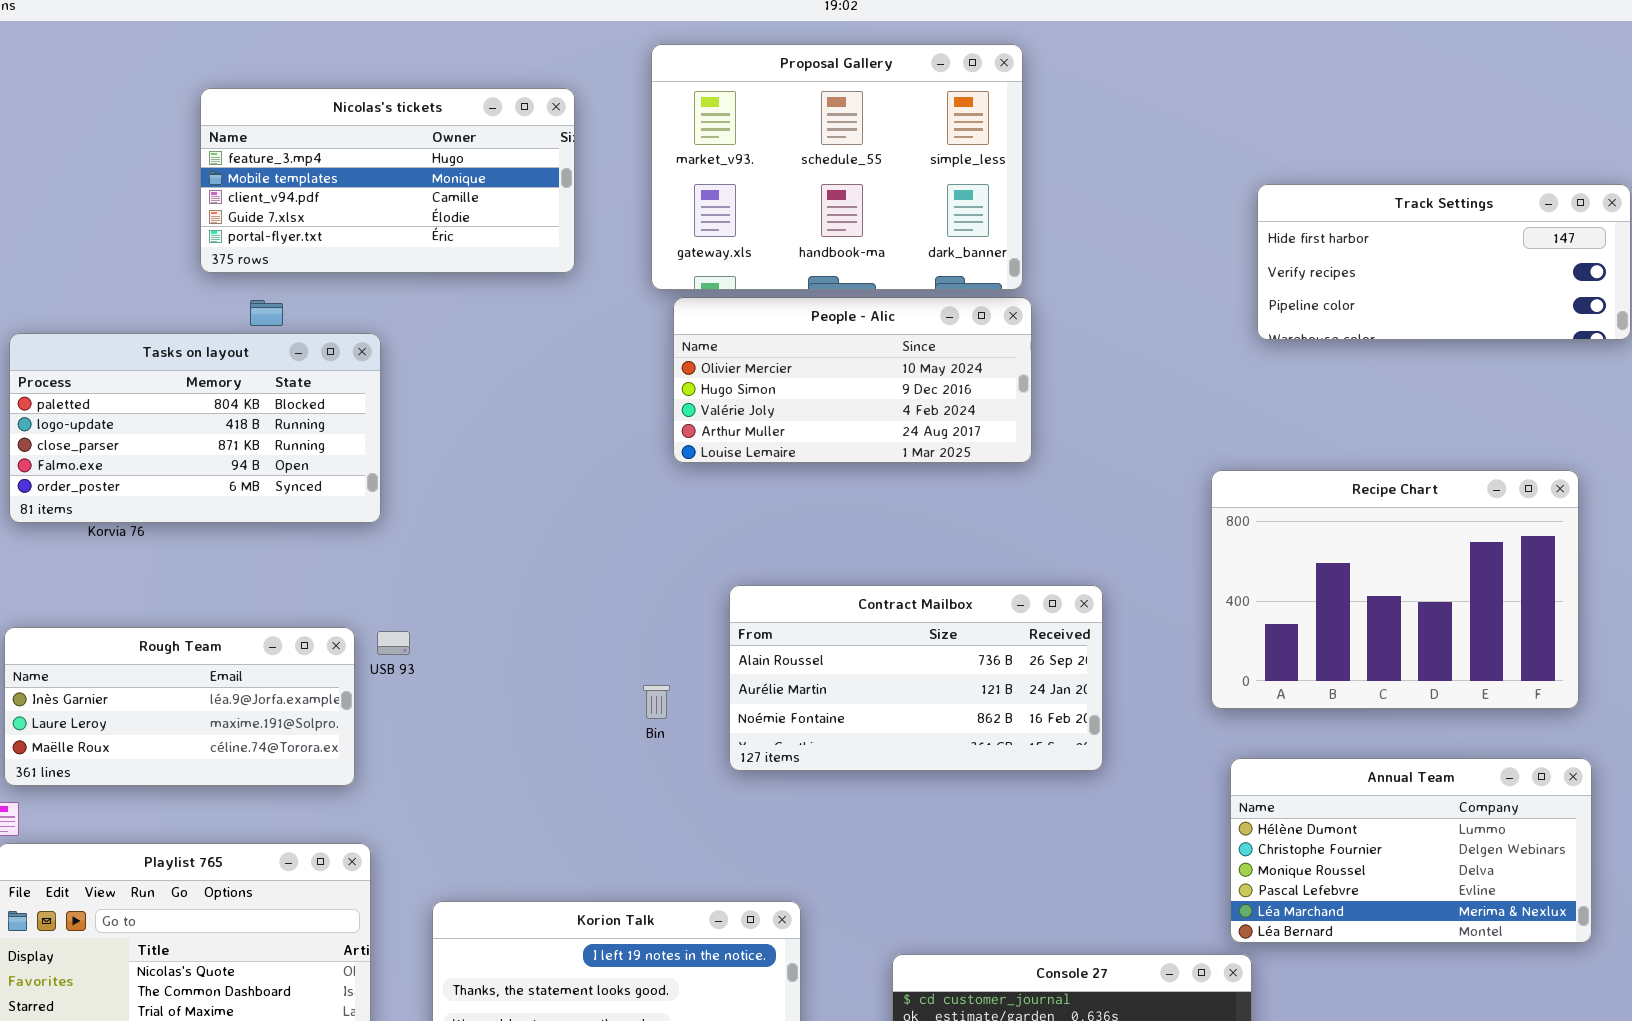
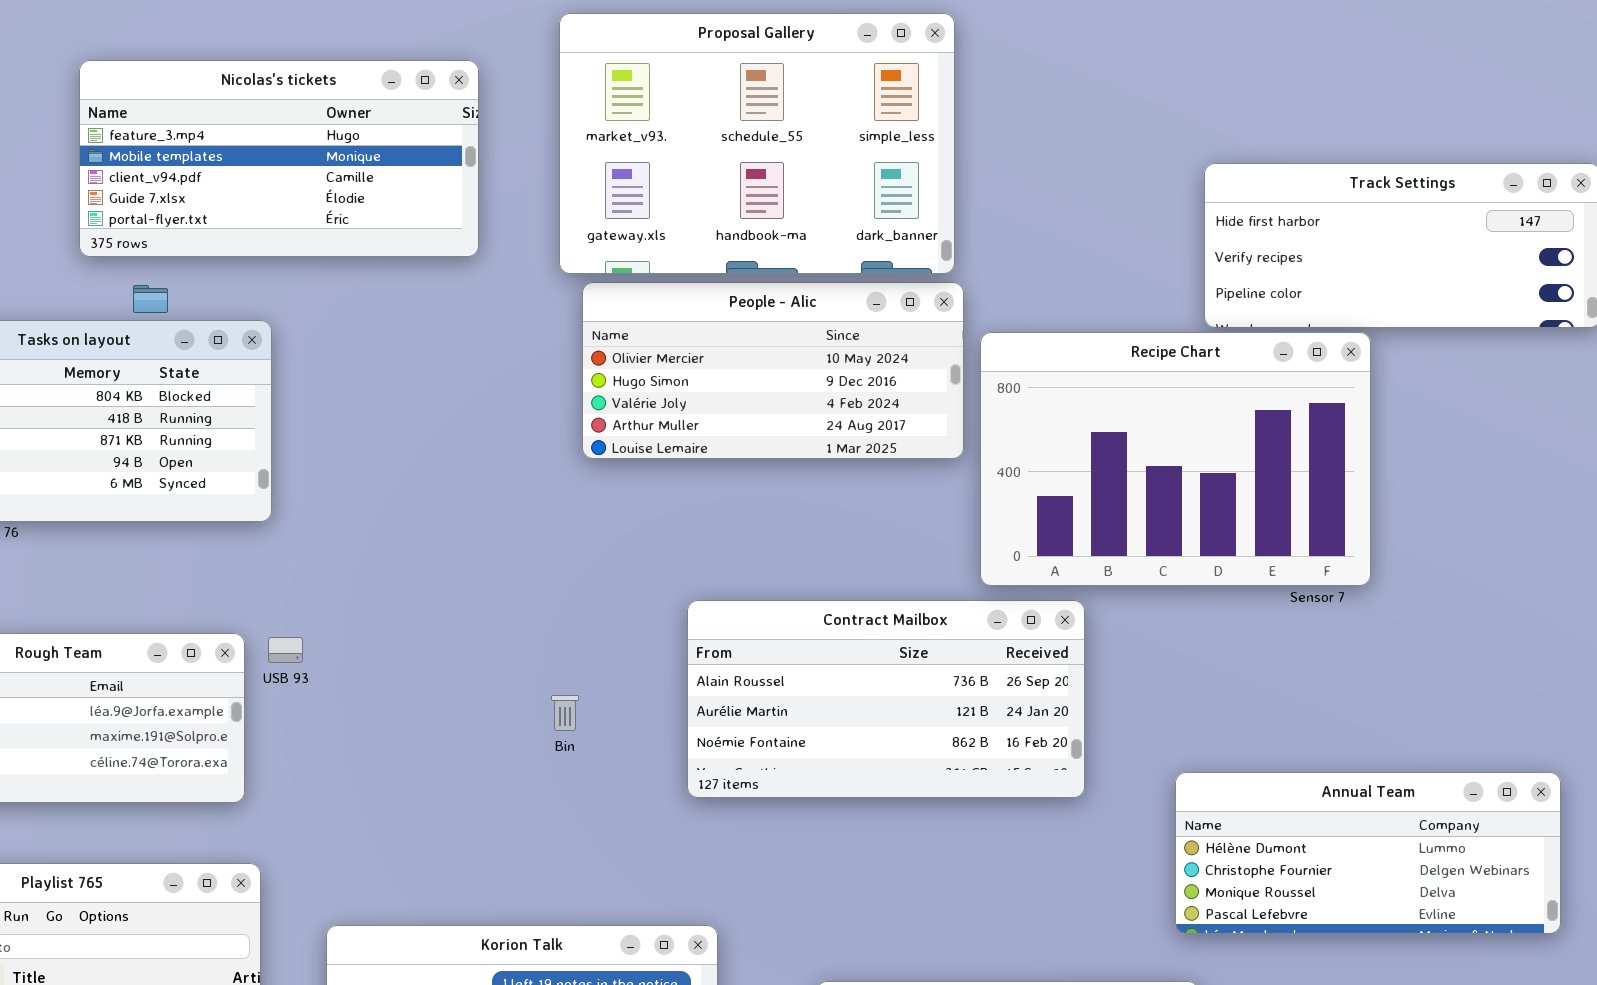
Recipe Chart: [1211,470,1579,709] -> [980,332,1371,586], moved
Contract Mailbox: [729,585,1103,771] -> [687,600,1085,798], moved
Annual Team: [1230,758,1592,943] -> [1175,772,1561,934], resized

